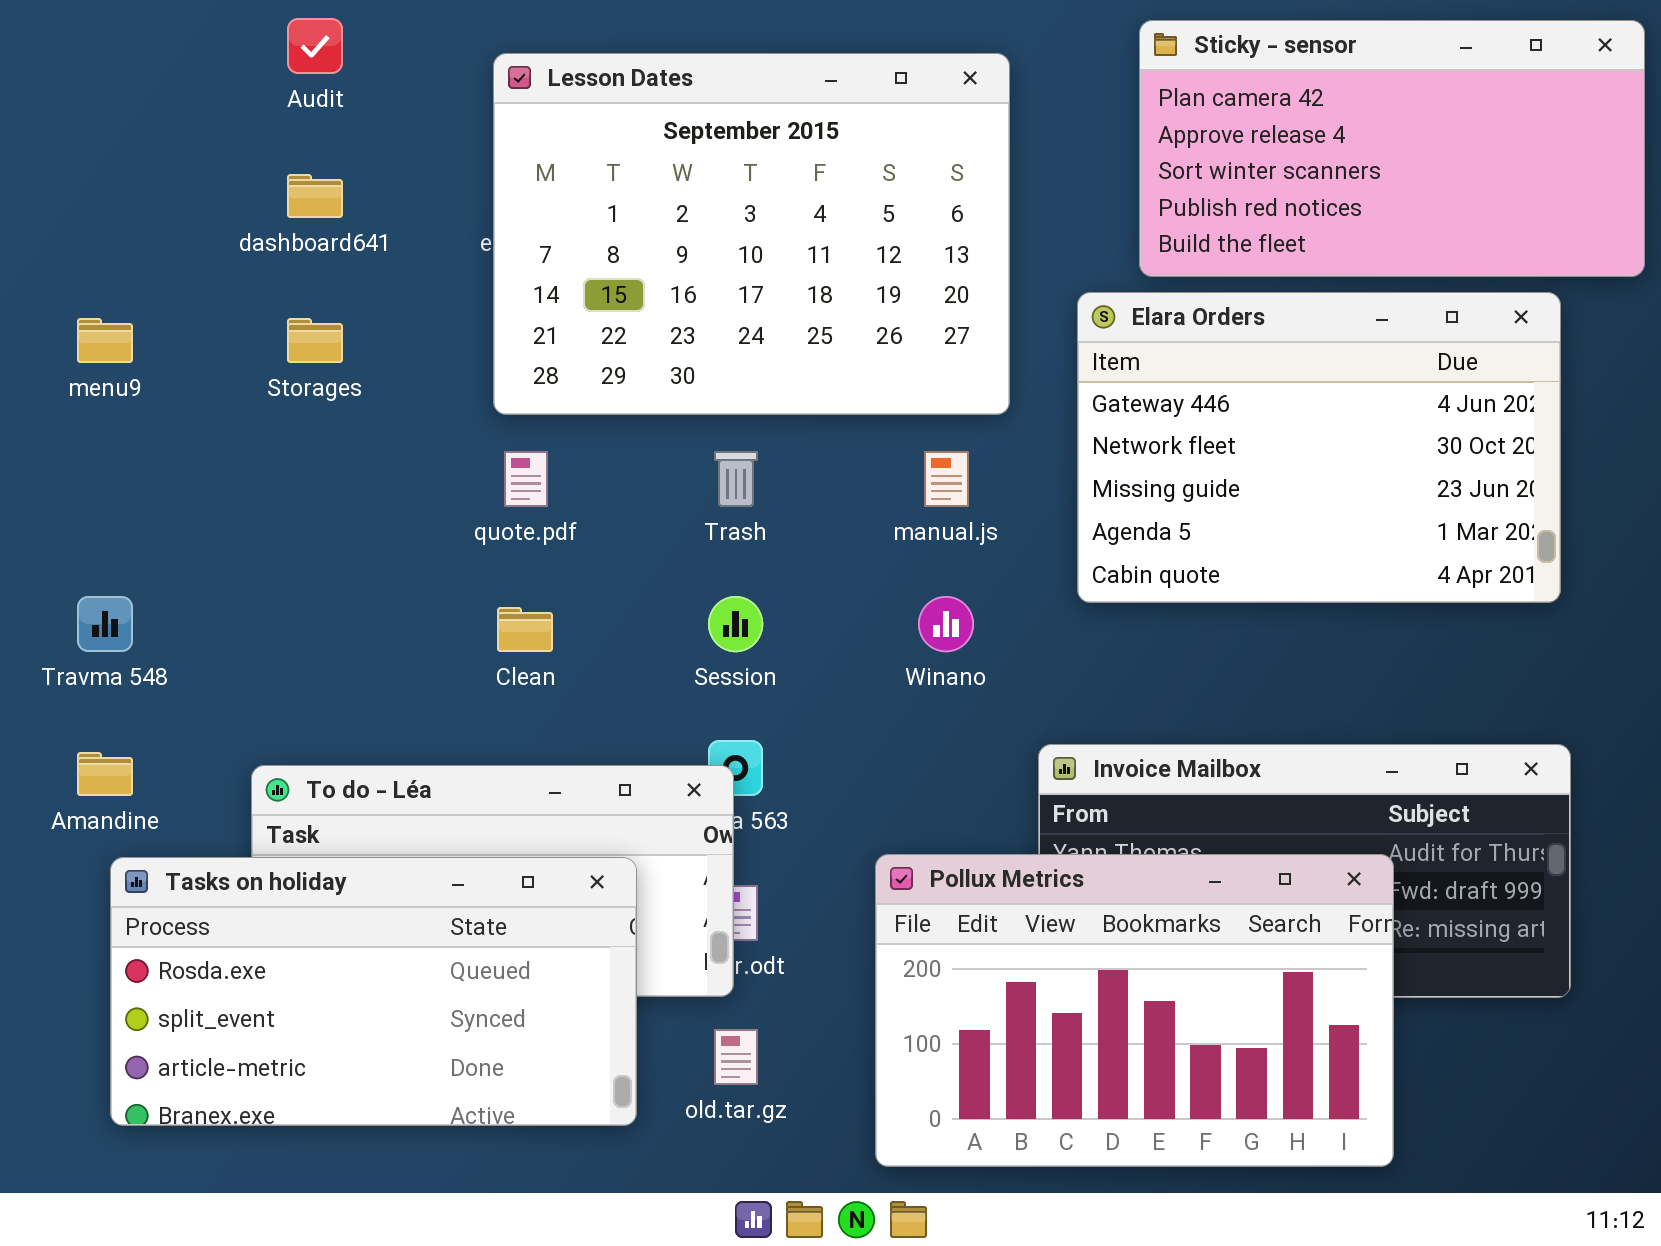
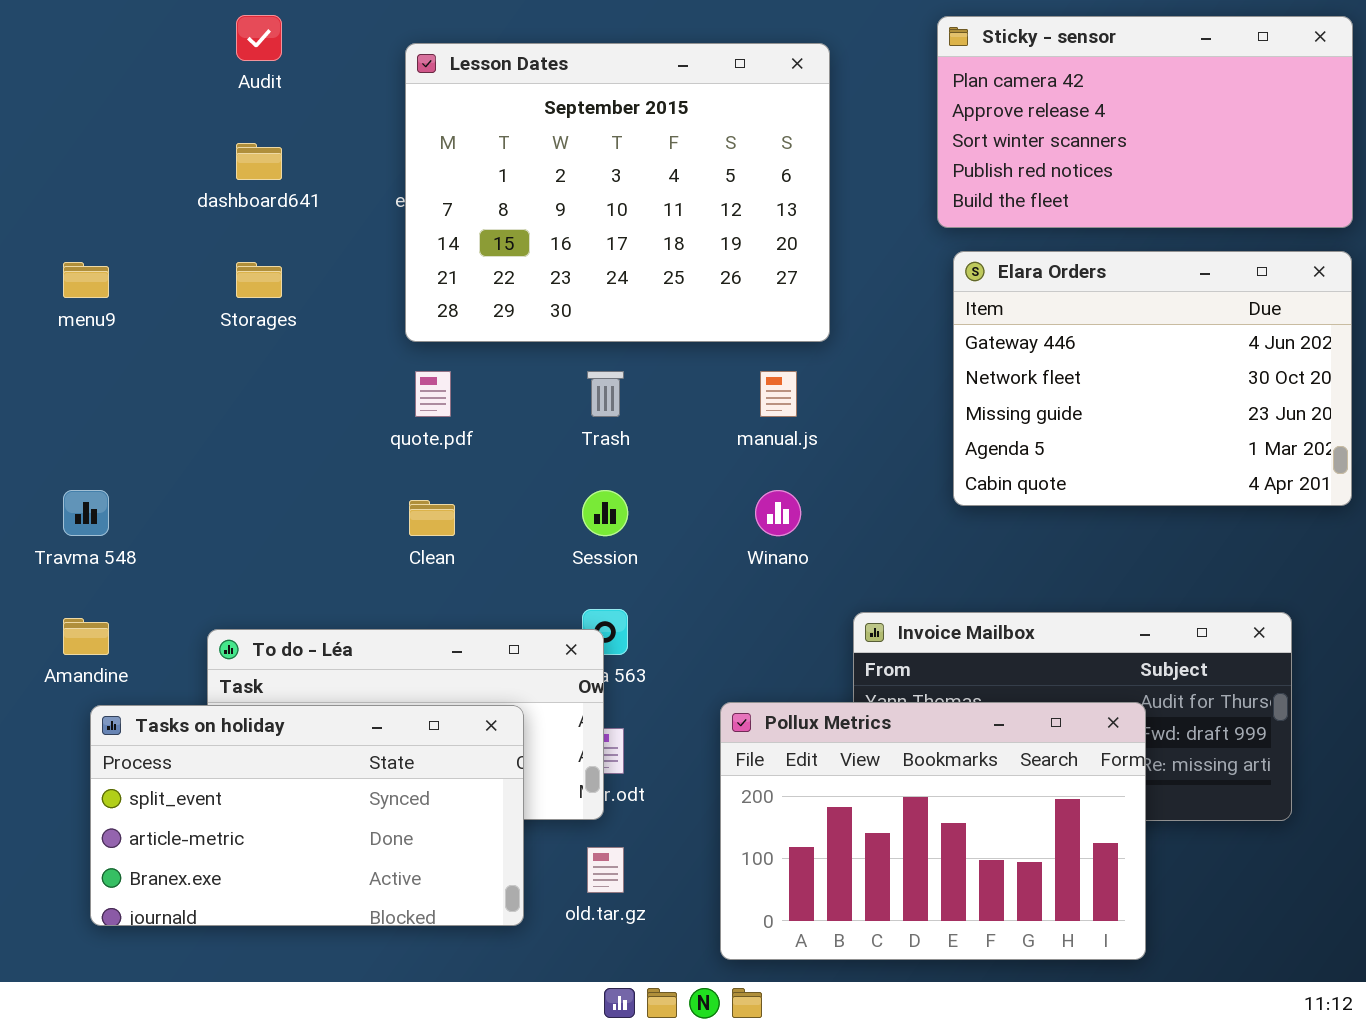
Elara Orders: [1077,292,1561,603] -> [953,251,1352,506], moved
Tasks on holiday: [110,857,637,1126] -> [90,705,524,926], scrolled down 1 row

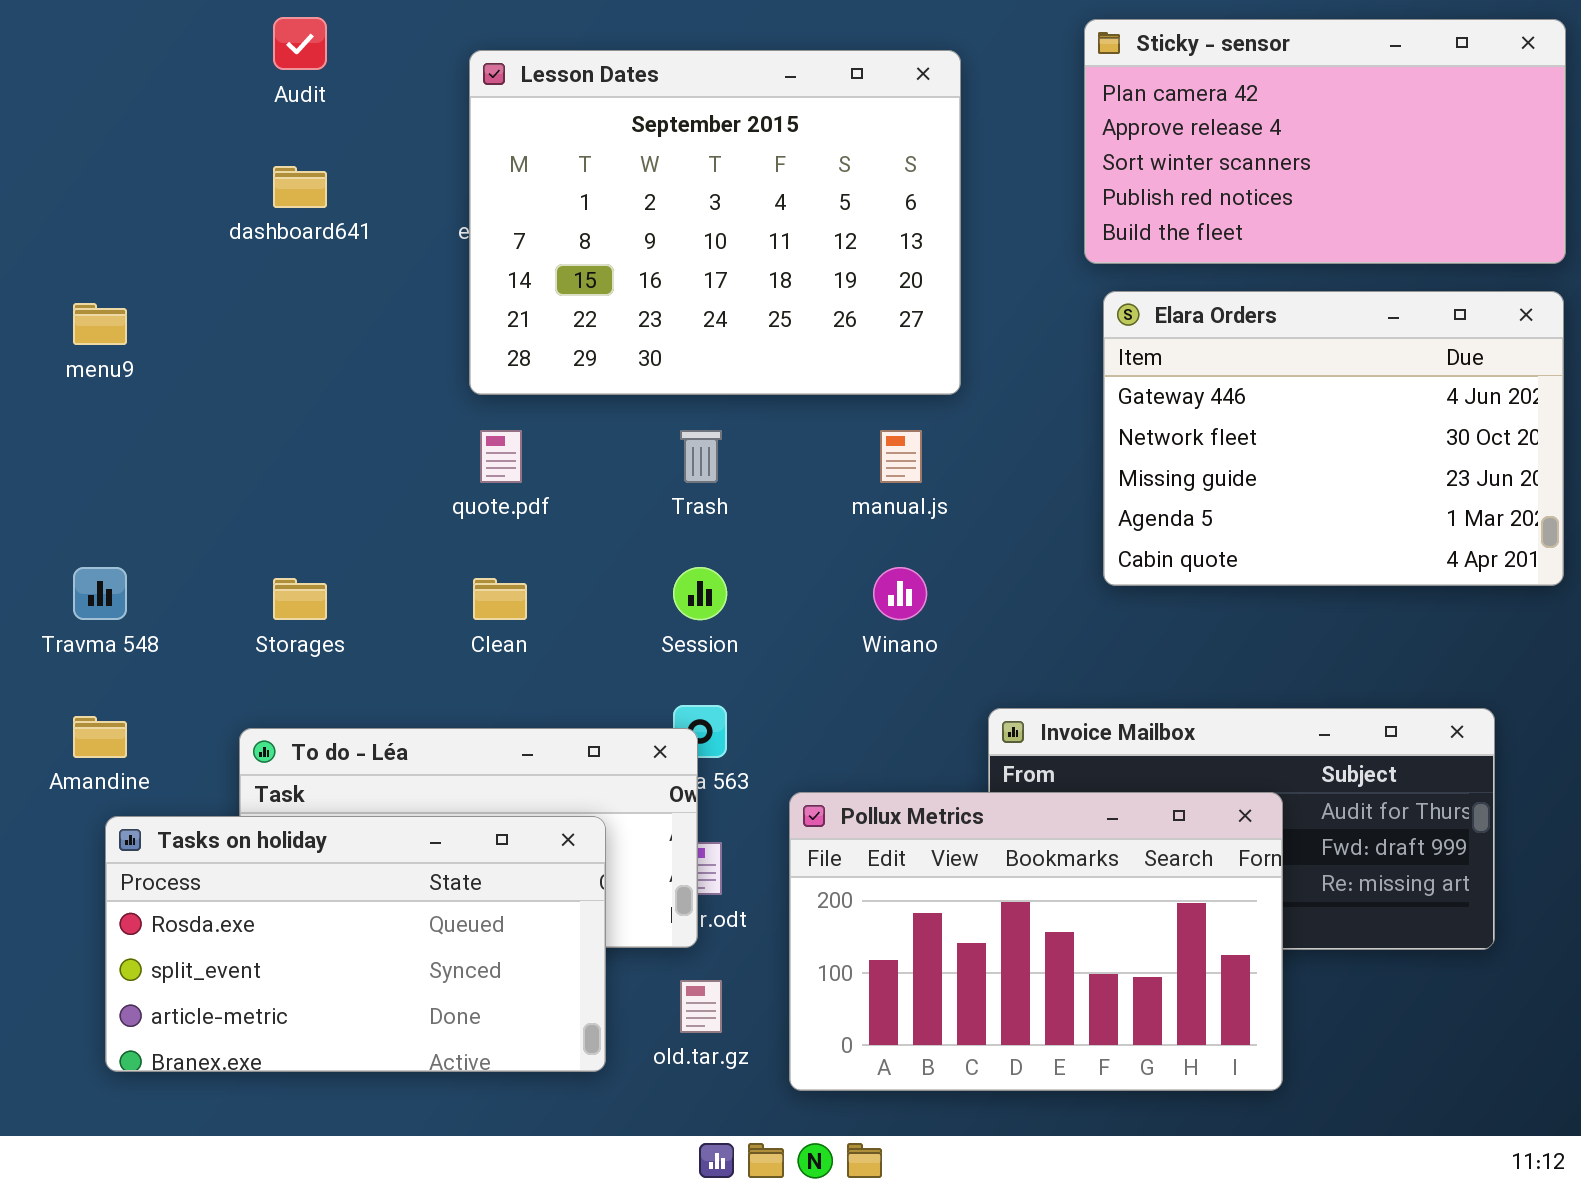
Storages: [236,262,282,298] -> [273,578,327,620], moved
Pollux Metrics: [720,702,1146,960] -> [789,792,1283,1091], moved
Tasks on holiday: [90,705,524,926] -> [105,816,606,1072], scrolled up 1 row

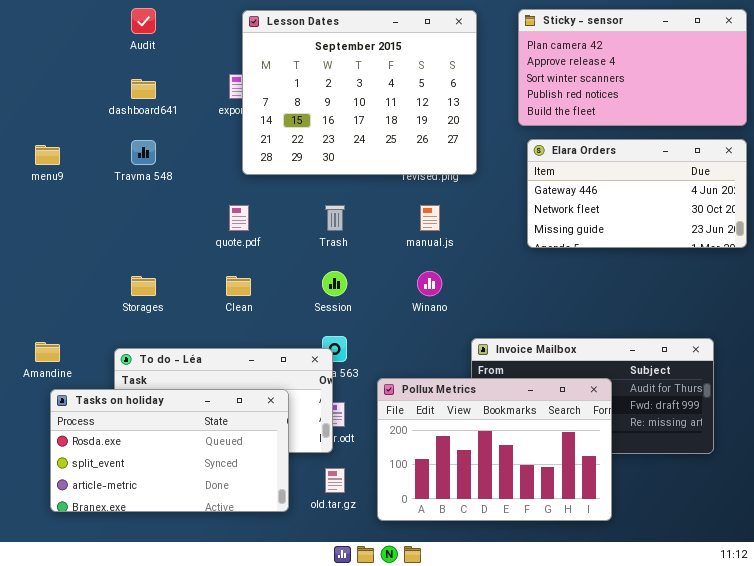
Lesson Dates: [469,50,961,395] -> [242,10,477,175], moved
Elara Orders: [1103,291,1564,586] -> [527,139,747,248], resized
Travma 548: [73,567,127,620] -> [131,140,156,165], moved

